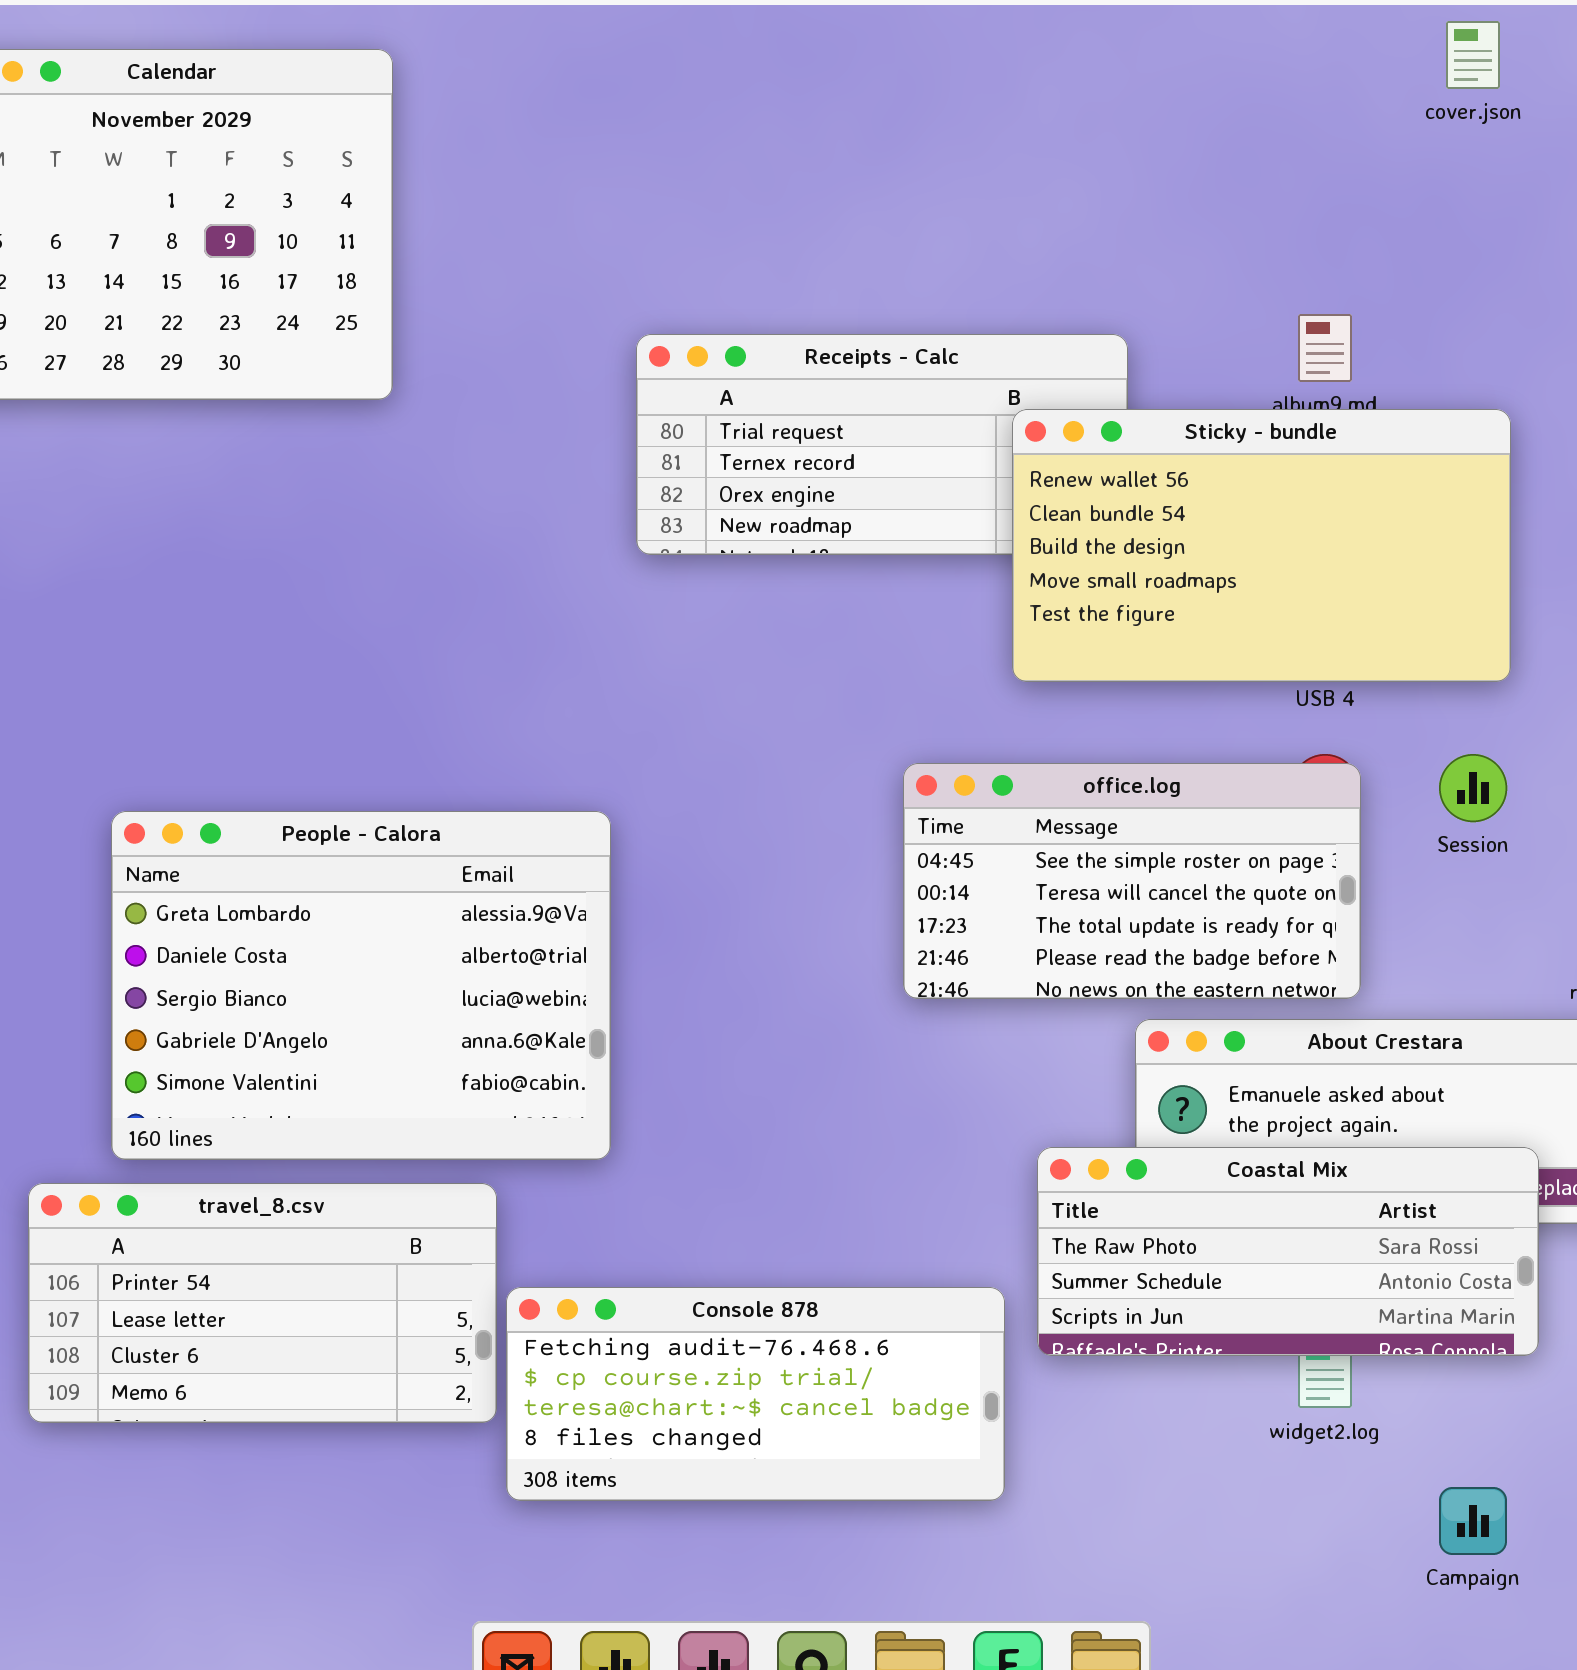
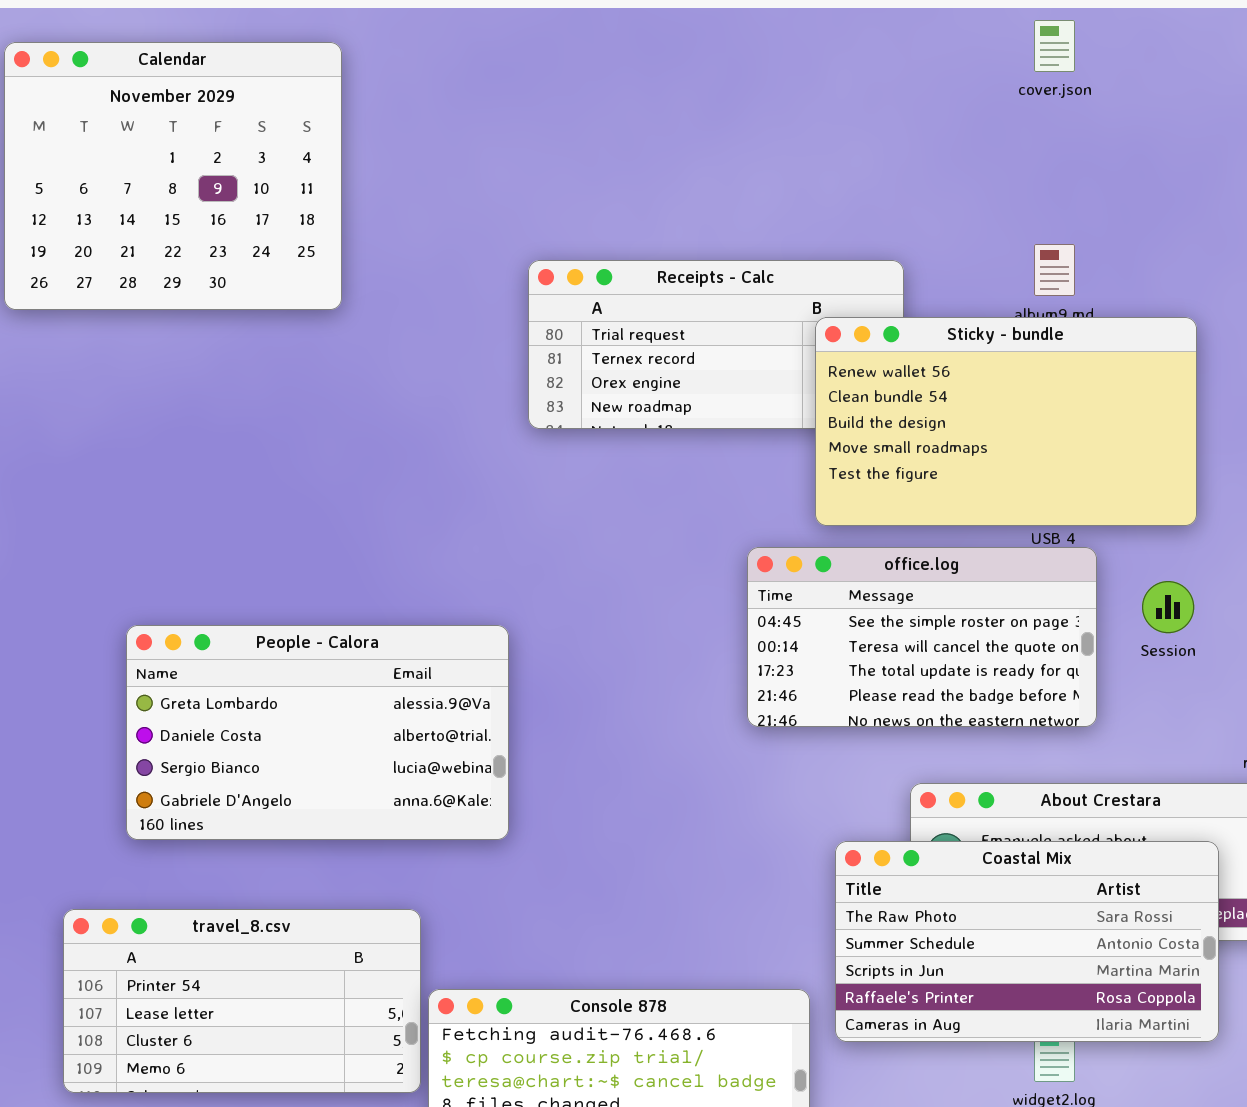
cover.json: [1446,21,1500,89] -> [1034,20,1075,72], moved
office.log: [903,763,1361,999] -> [747,547,1097,727], moved
People - Calora: [111,811,611,1160] -> [126,625,509,840], resized
Coastal Mix: [1037,1147,1539,1356] -> [835,841,1219,1042], resized

